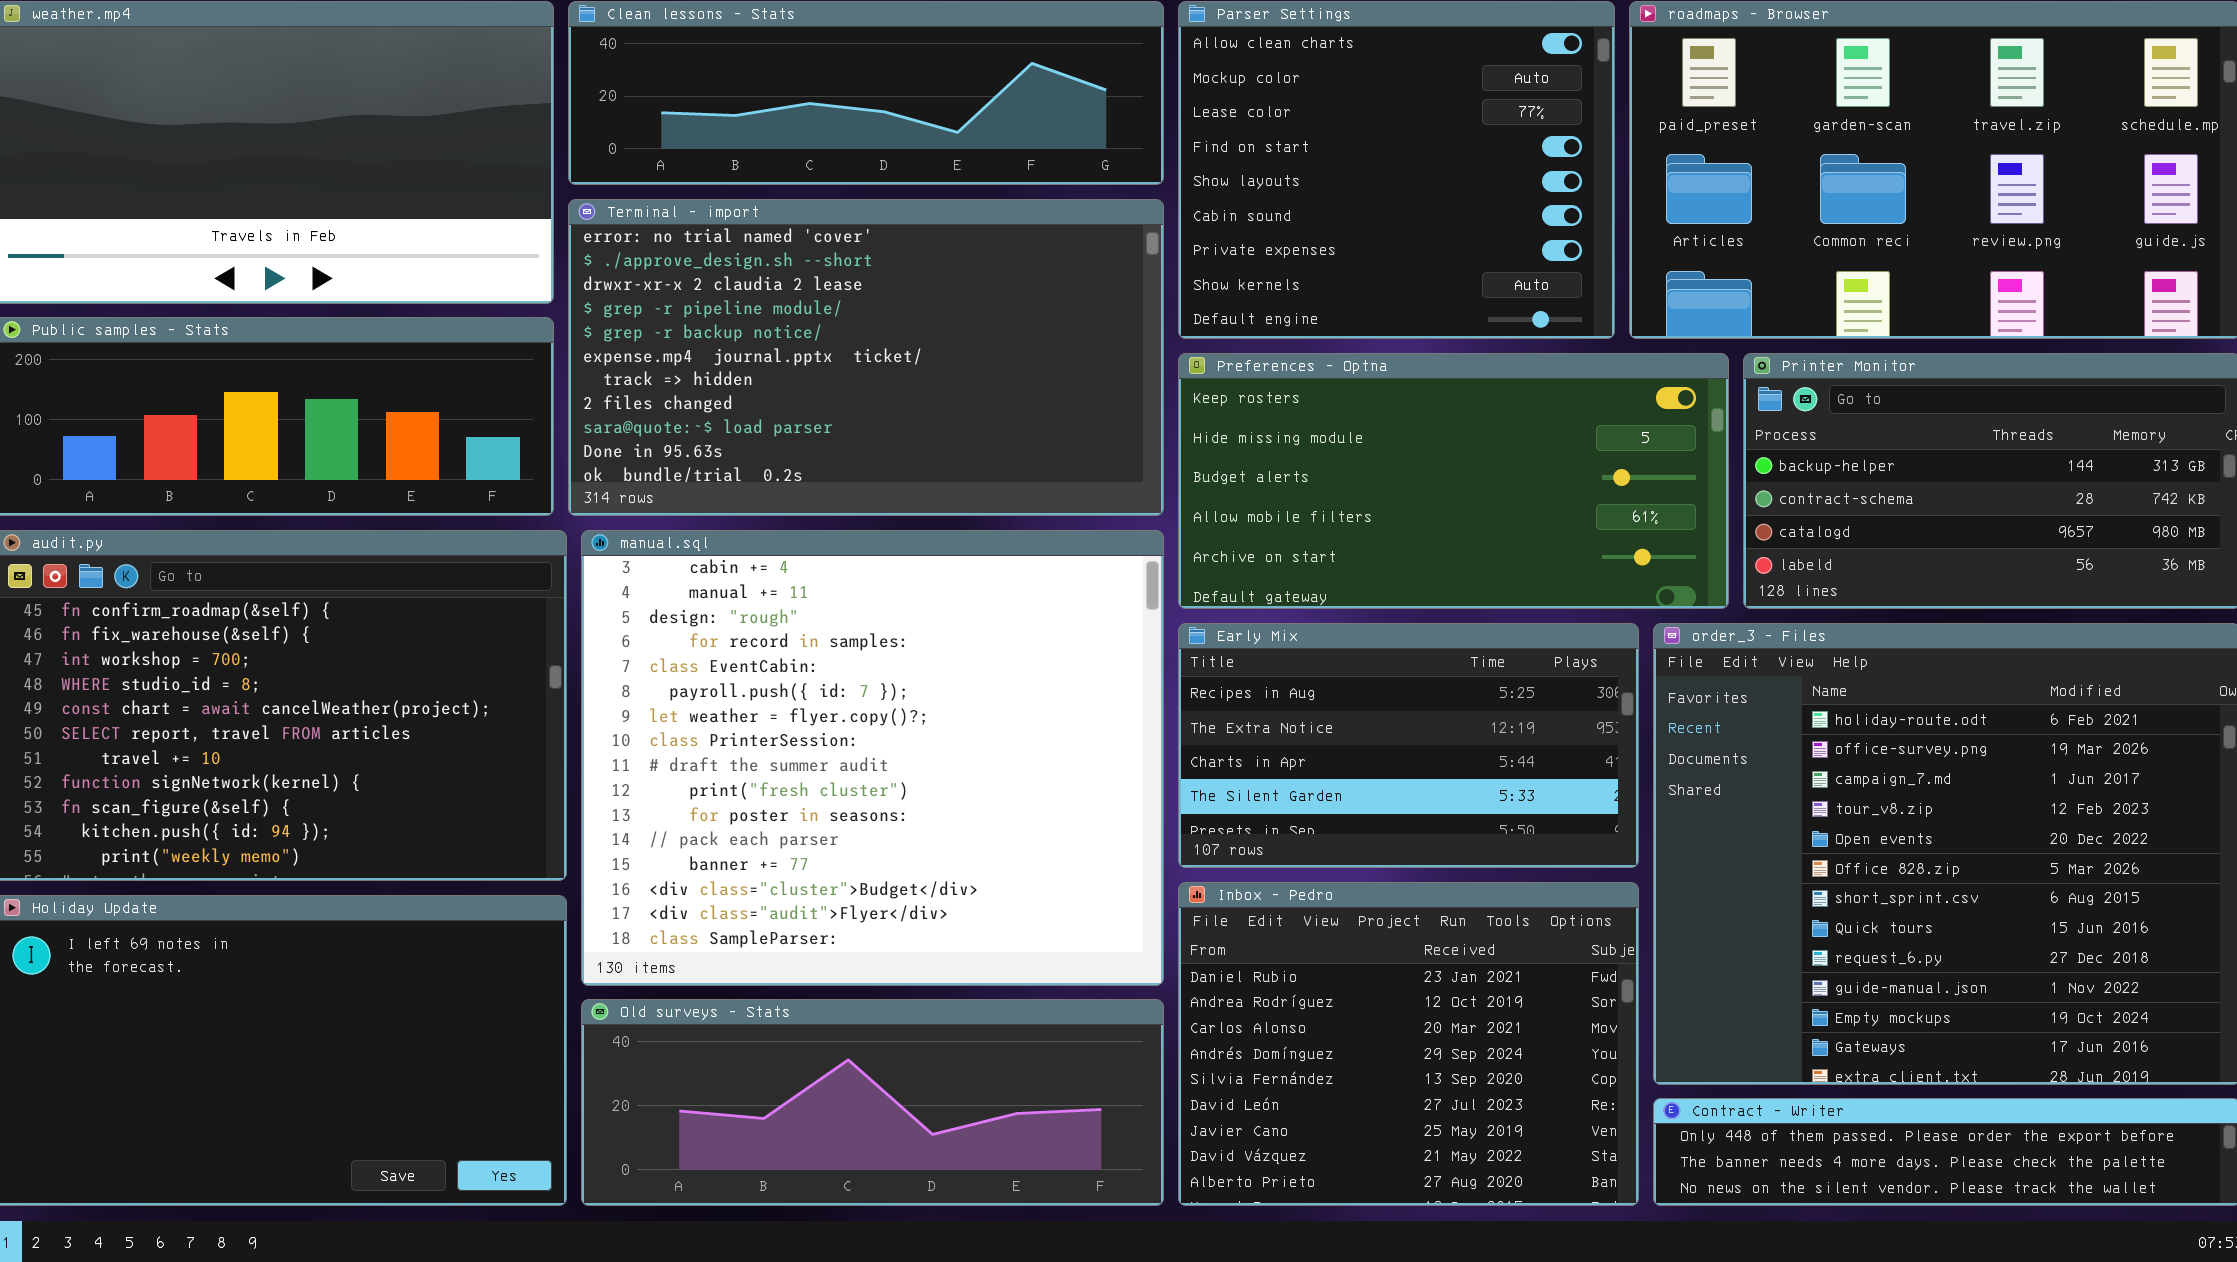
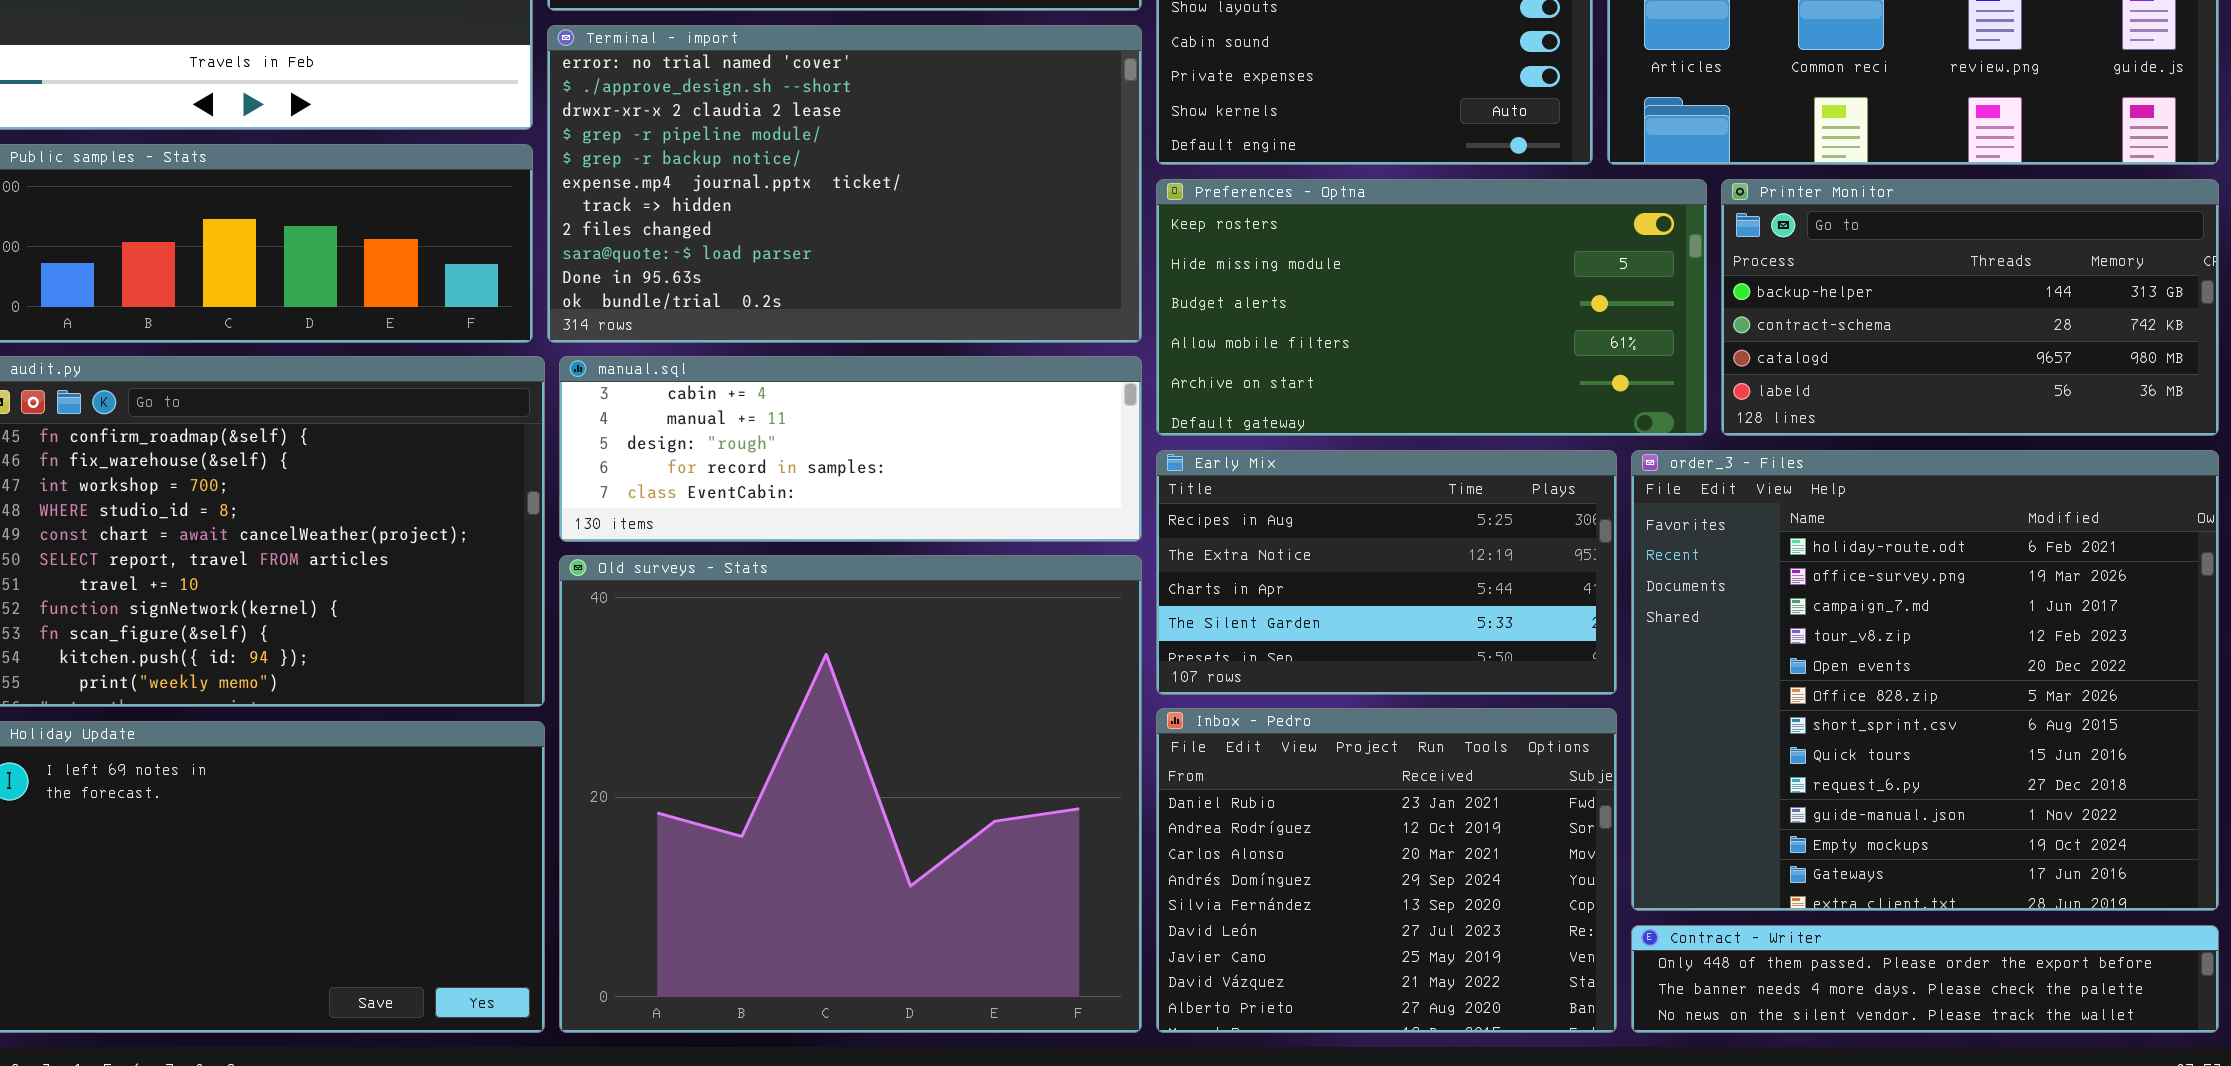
manual.sql: [581,530,1164,986] -> [559,356,1142,542], resized
Old surveys - Stats: [581,999,1164,1206] -> [559,555,1142,1033], resized

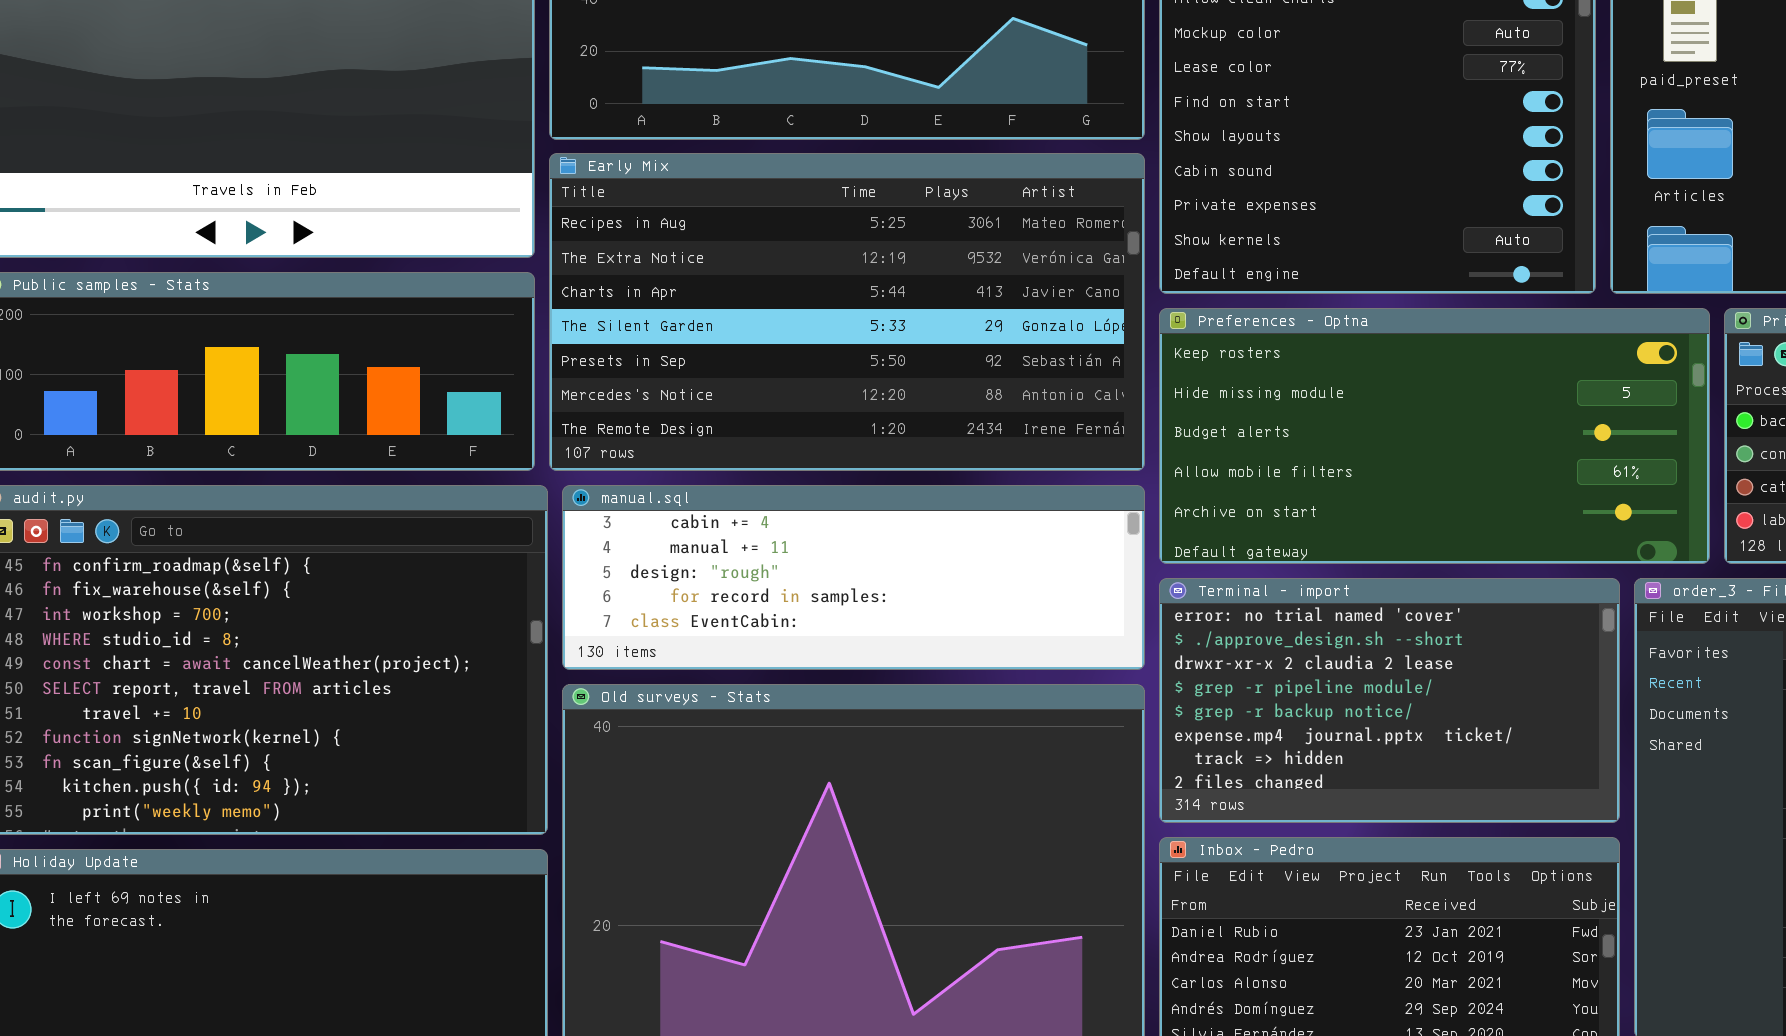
Terminal - import: [547,25,1142,343] -> [1159,578,1620,823], moved, resized
Early Mix: [1156,450,1617,695] -> [549,153,1145,471], moved, resized

